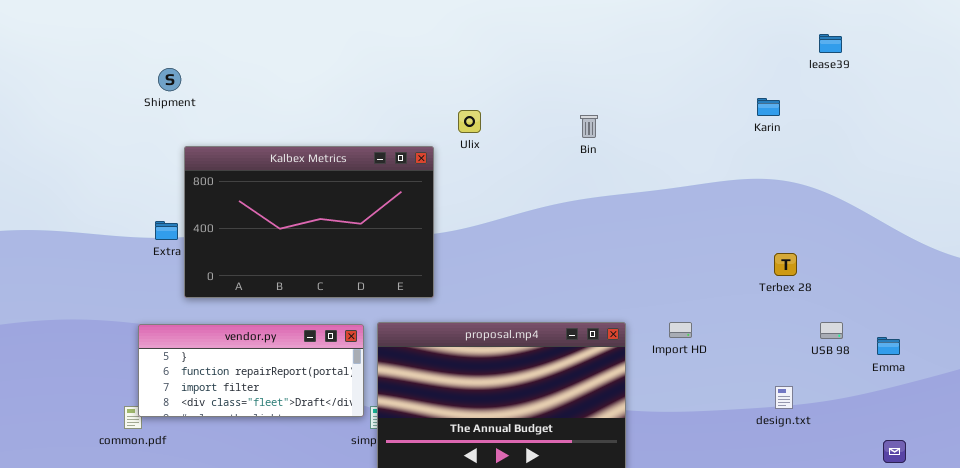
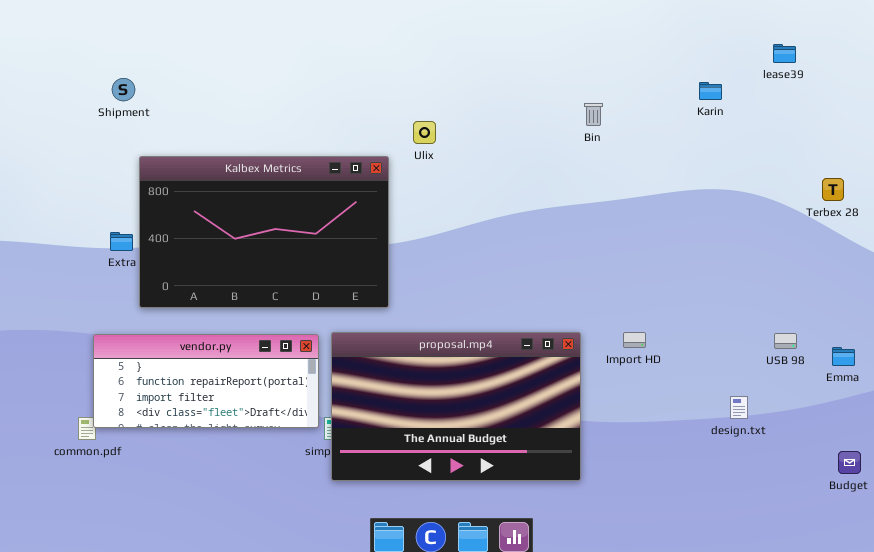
Karin: [757,98,780,116] -> [699,82,722,100], moved
Bin: [580,115,598,138] -> [584,103,603,126], moved
Terbex 28: [774,253,797,276] -> [822,178,844,201], moved

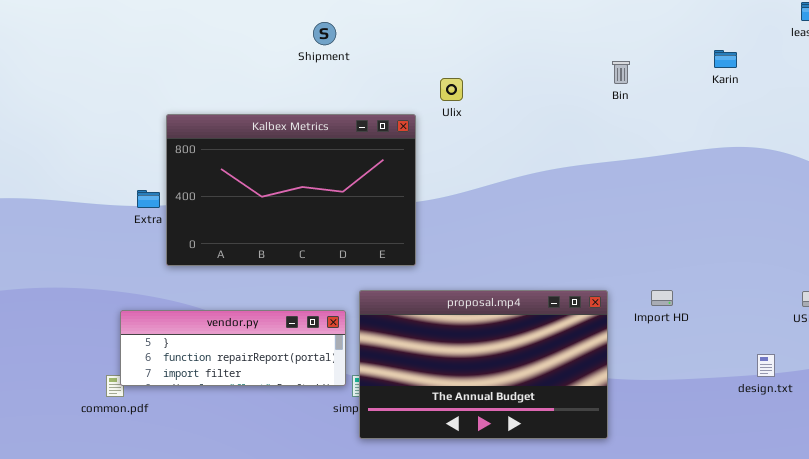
Shipment: [112,78,135,101] -> [313,22,336,45], moved
Karin: [699,82,722,100] -> [714,50,737,68], moved
vendor.py: [93,334,319,428] -> [120,310,346,386], resized

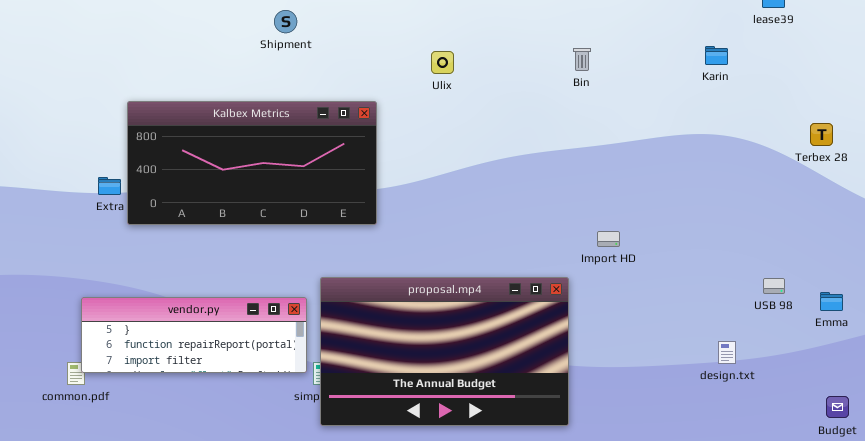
Karin: [714,50,737,68] -> [705,46,728,65], moved
Ulix: [440,78,463,101] -> [431,51,454,74], moved
Kalbex Metrics: [166,114,416,266] -> [127,101,377,225], resized
Import HD: [651,290,673,306] -> [597,231,620,247], moved

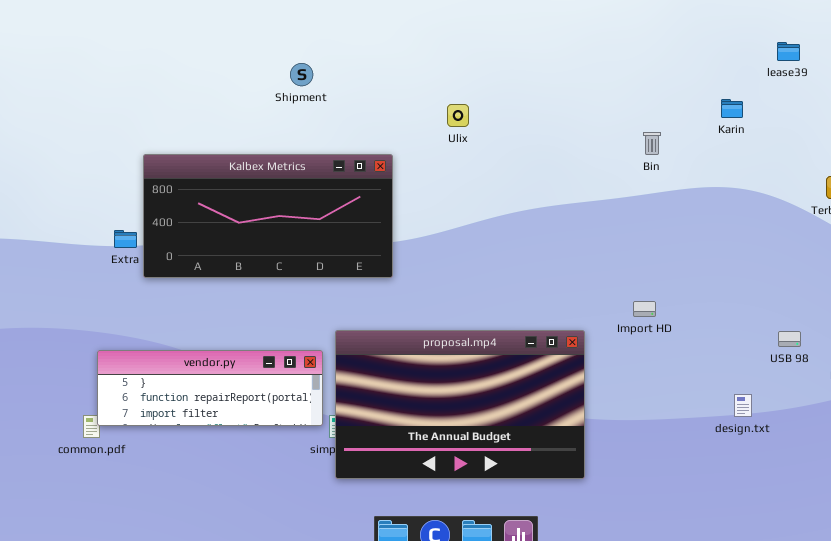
Bin: [573,48,591,71] -> [643,132,661,155], moved
Import HD: [597,231,620,247] -> [633,301,656,317], moved

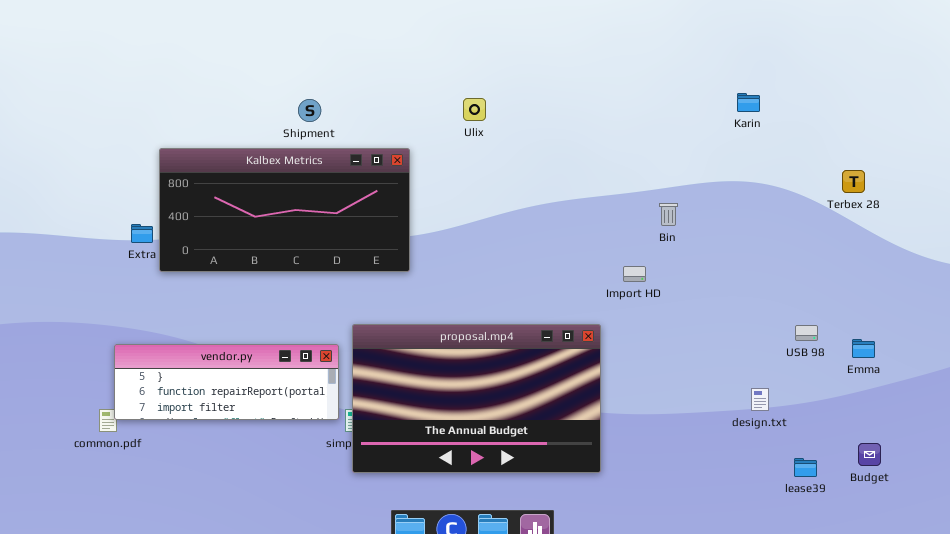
lease39: [777,42,800,61] -> [794,458,817,477], moved
Shipment: [290,63,313,86] -> [298,99,321,122], moved
Bin: [643,132,661,155] -> [659,203,678,226], moved
Import HD: [633,301,656,317] -> [623,266,646,282], moved

